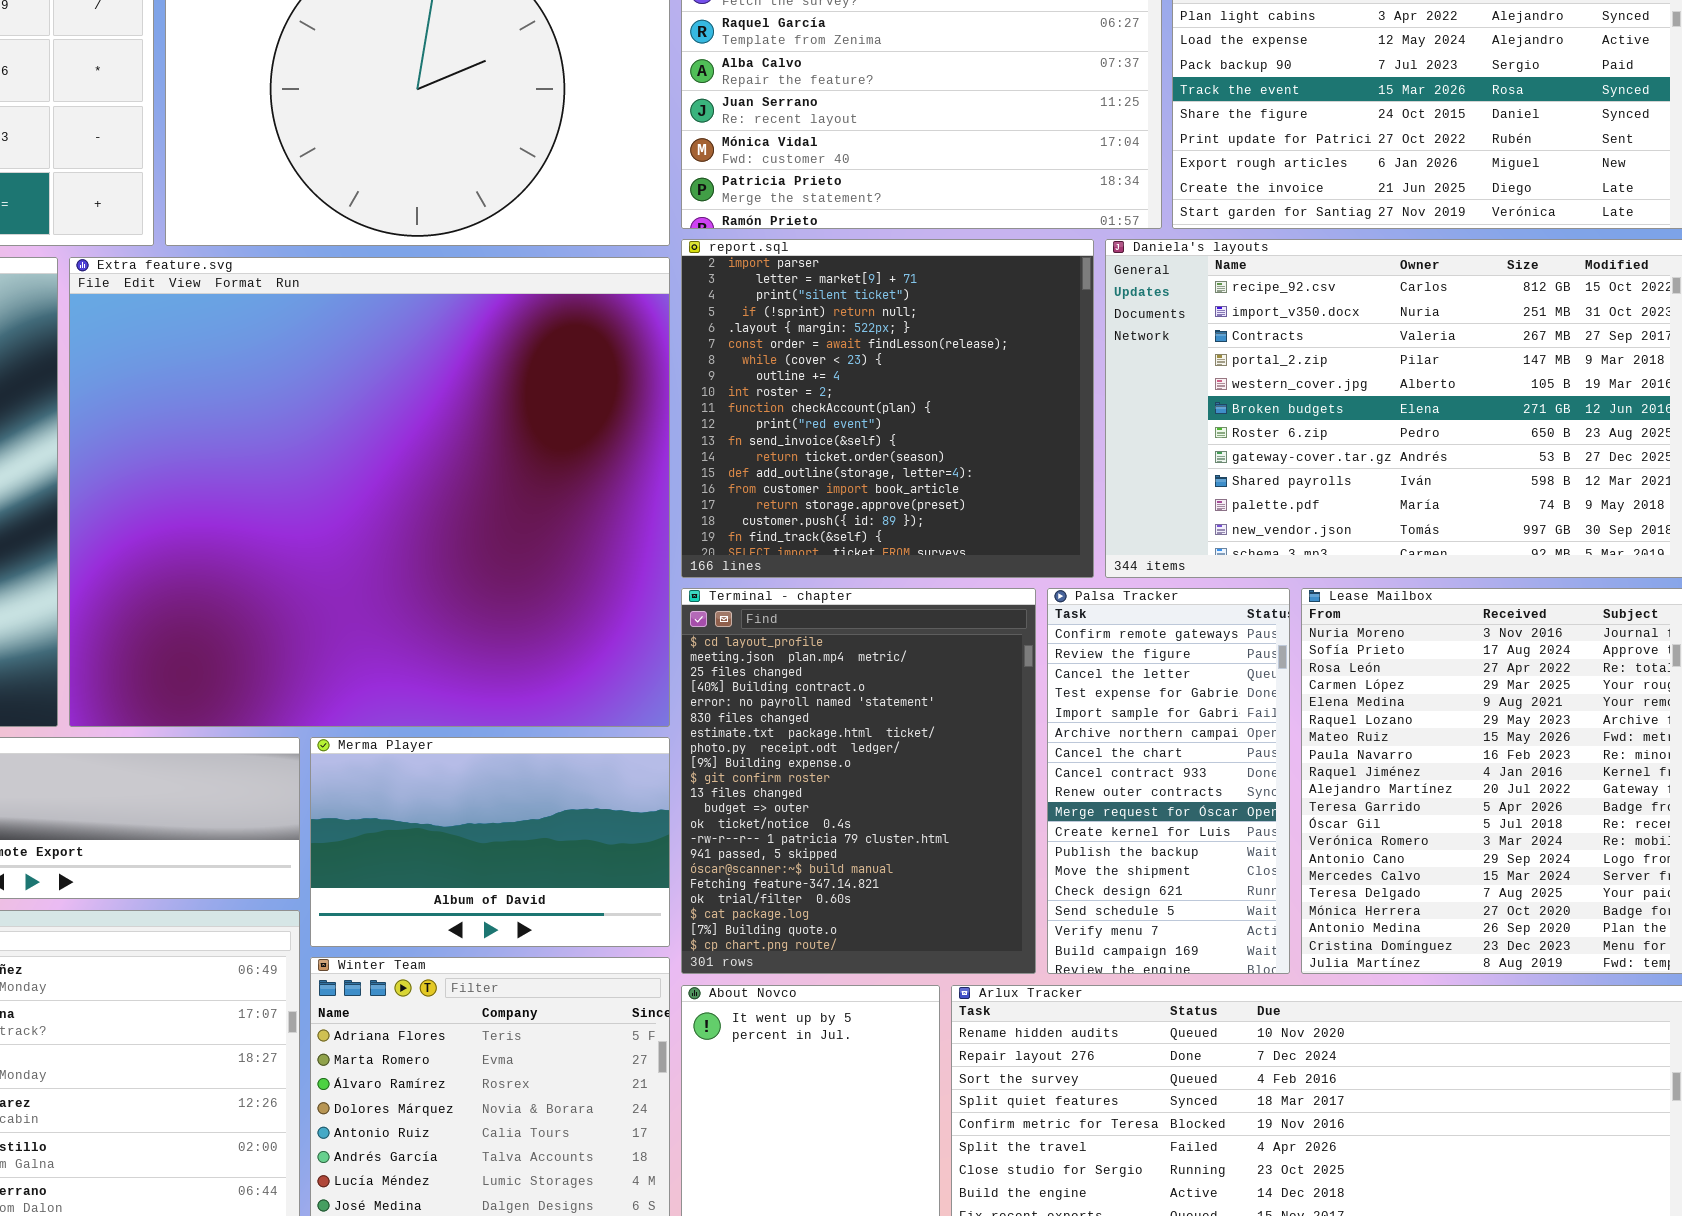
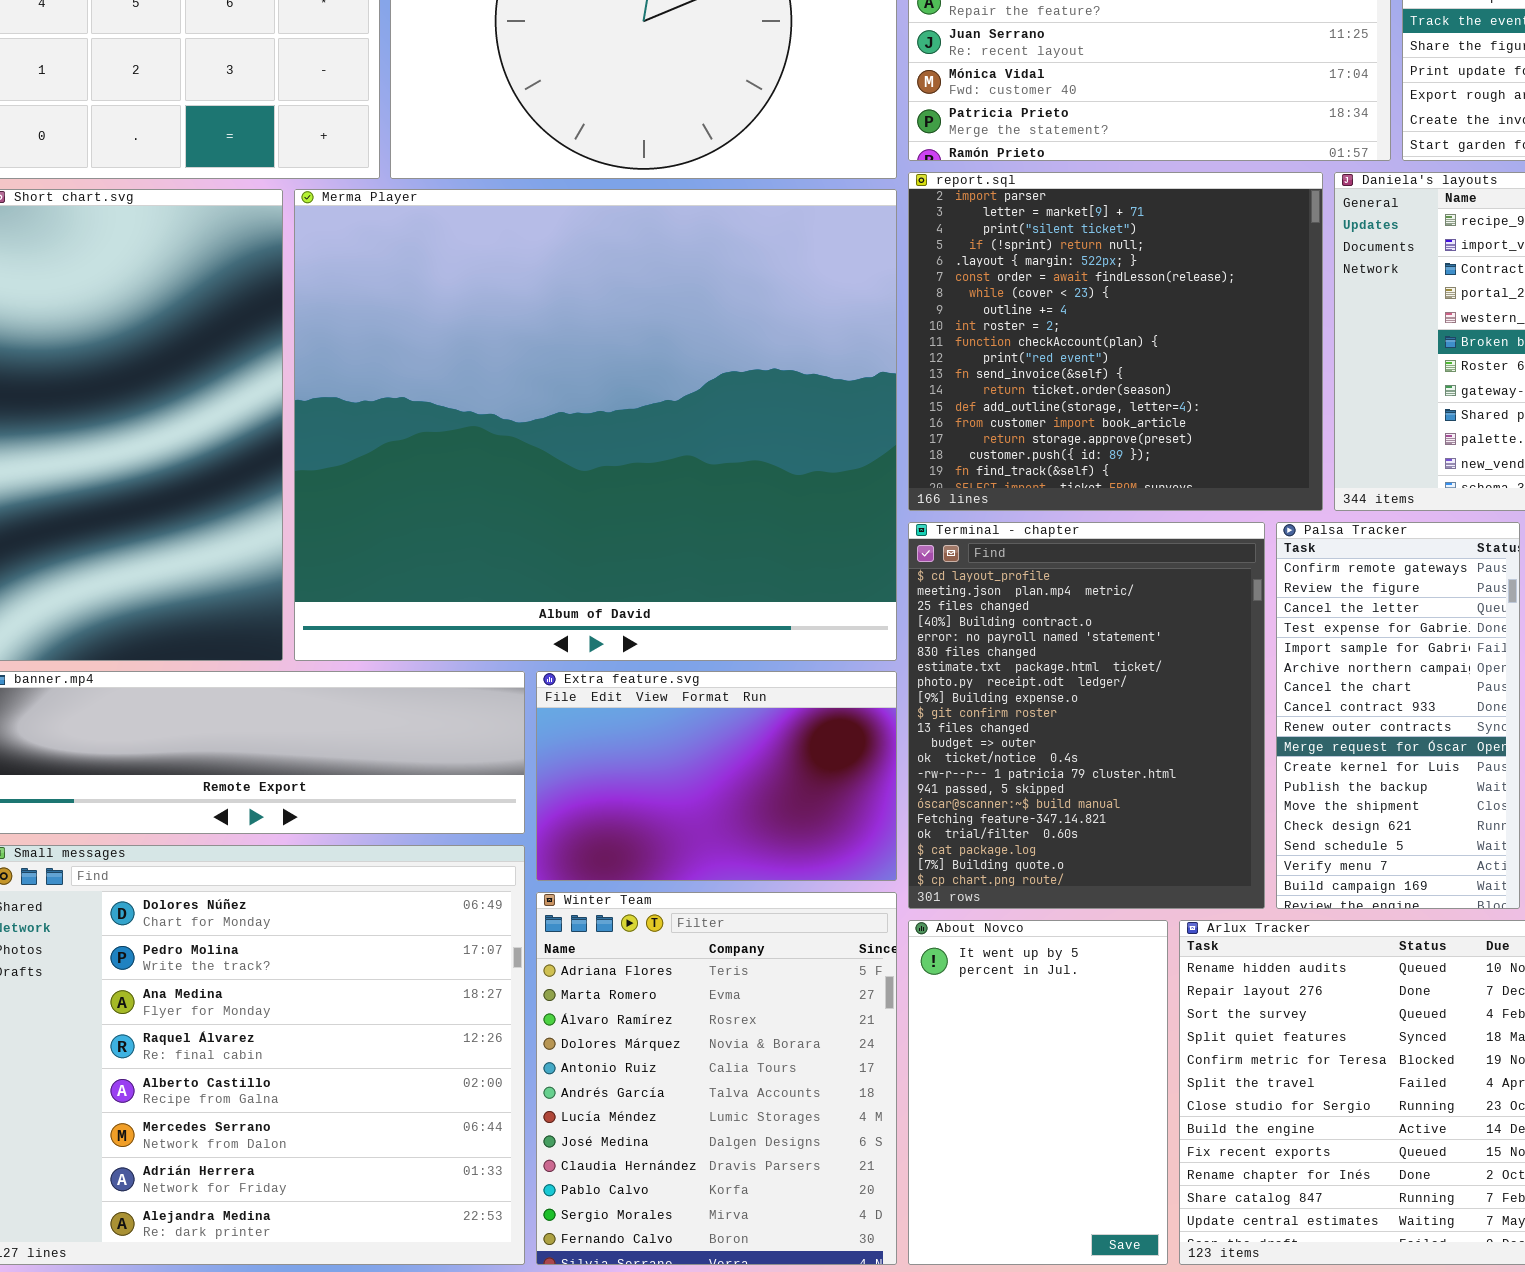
Extra feature.svg: [69,257,670,727] -> [536,671,897,881], moved, resized
Merma Player: [310,737,670,947] -> [294,189,897,661], moved, resized

